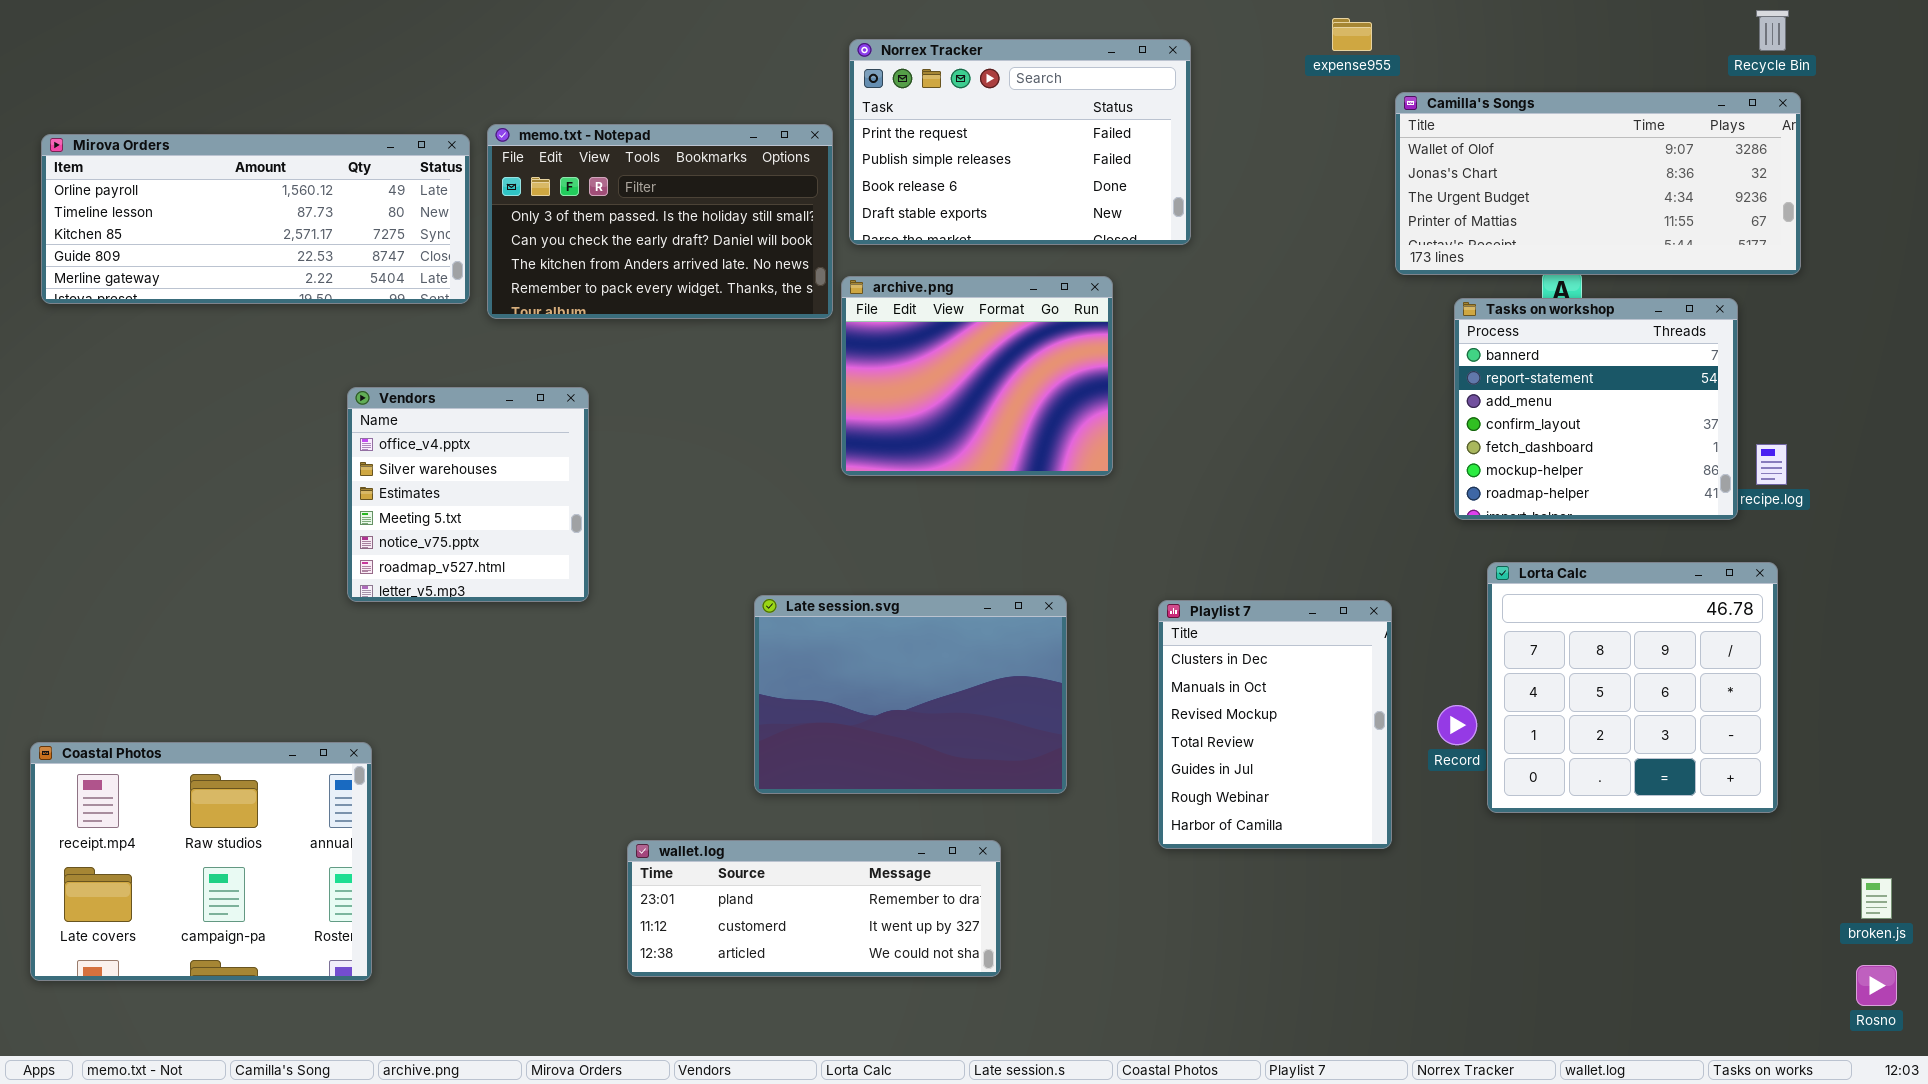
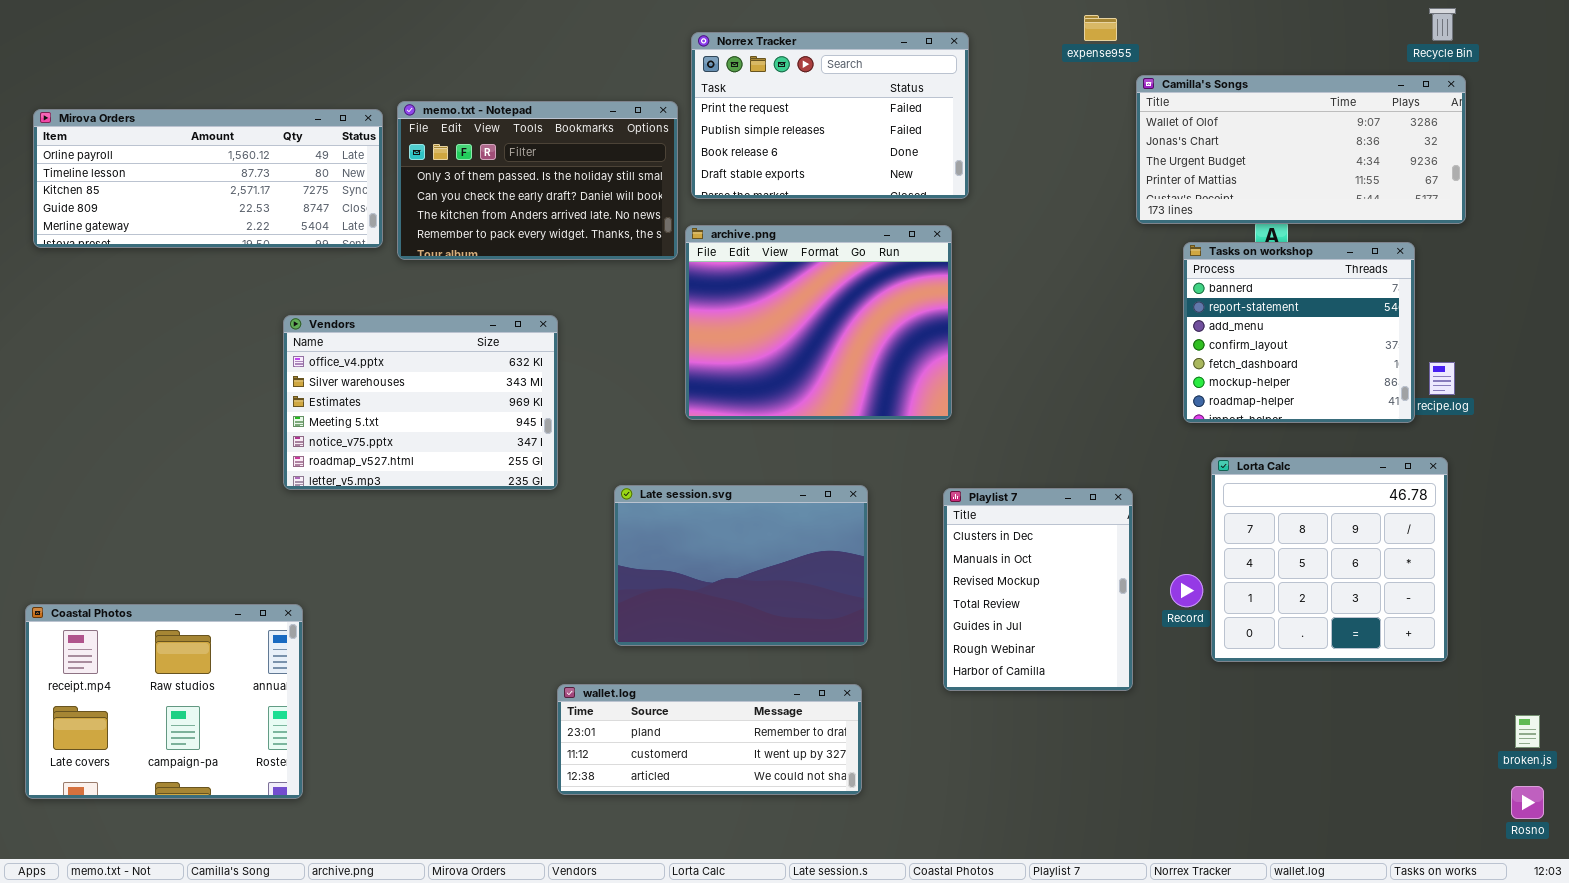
archive.png: [841,276,1113,476] -> [685,225,952,420], resized
Vendors: [347,387,589,602] -> [283,315,558,490], resized
wallet.log: [627,840,1001,977] -> [557,684,862,795], moved

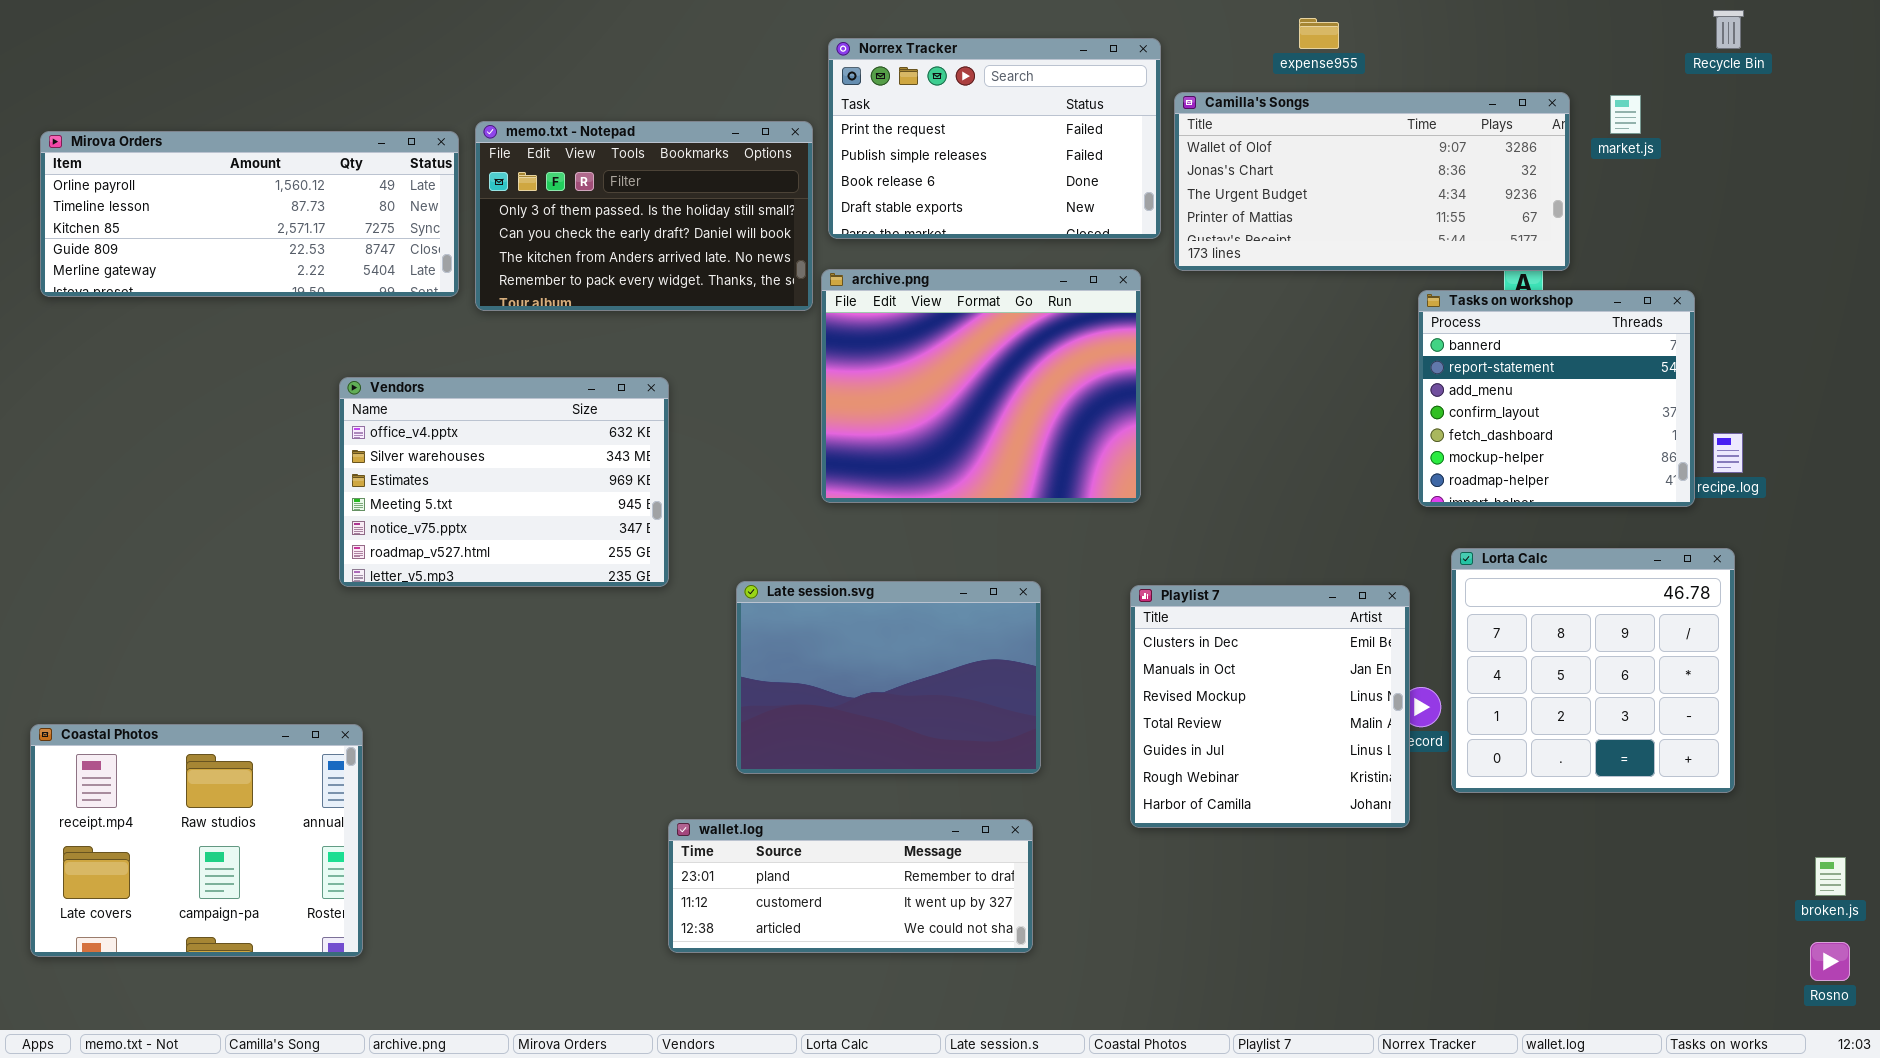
Camilla's Songs: [1136,75,1466,224] -> [1174,92,1570,271], moved
Playlist 7: [943,488,1133,691] -> [1130,585,1410,828], resized

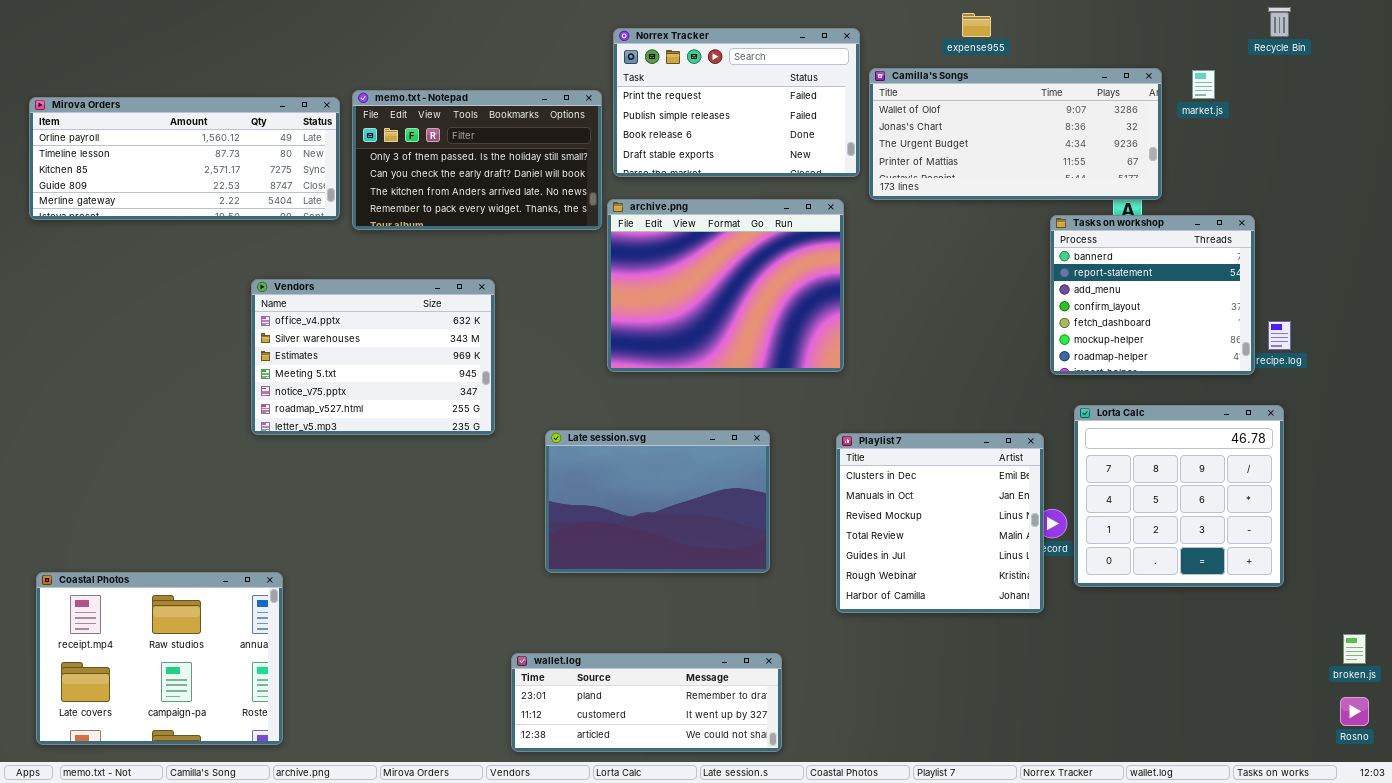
Coastal Photos: [30,724,363,957] -> [36,572,283,745], moved
wallet.log: [668,819,1033,953] -> [511,653,782,752], moved

